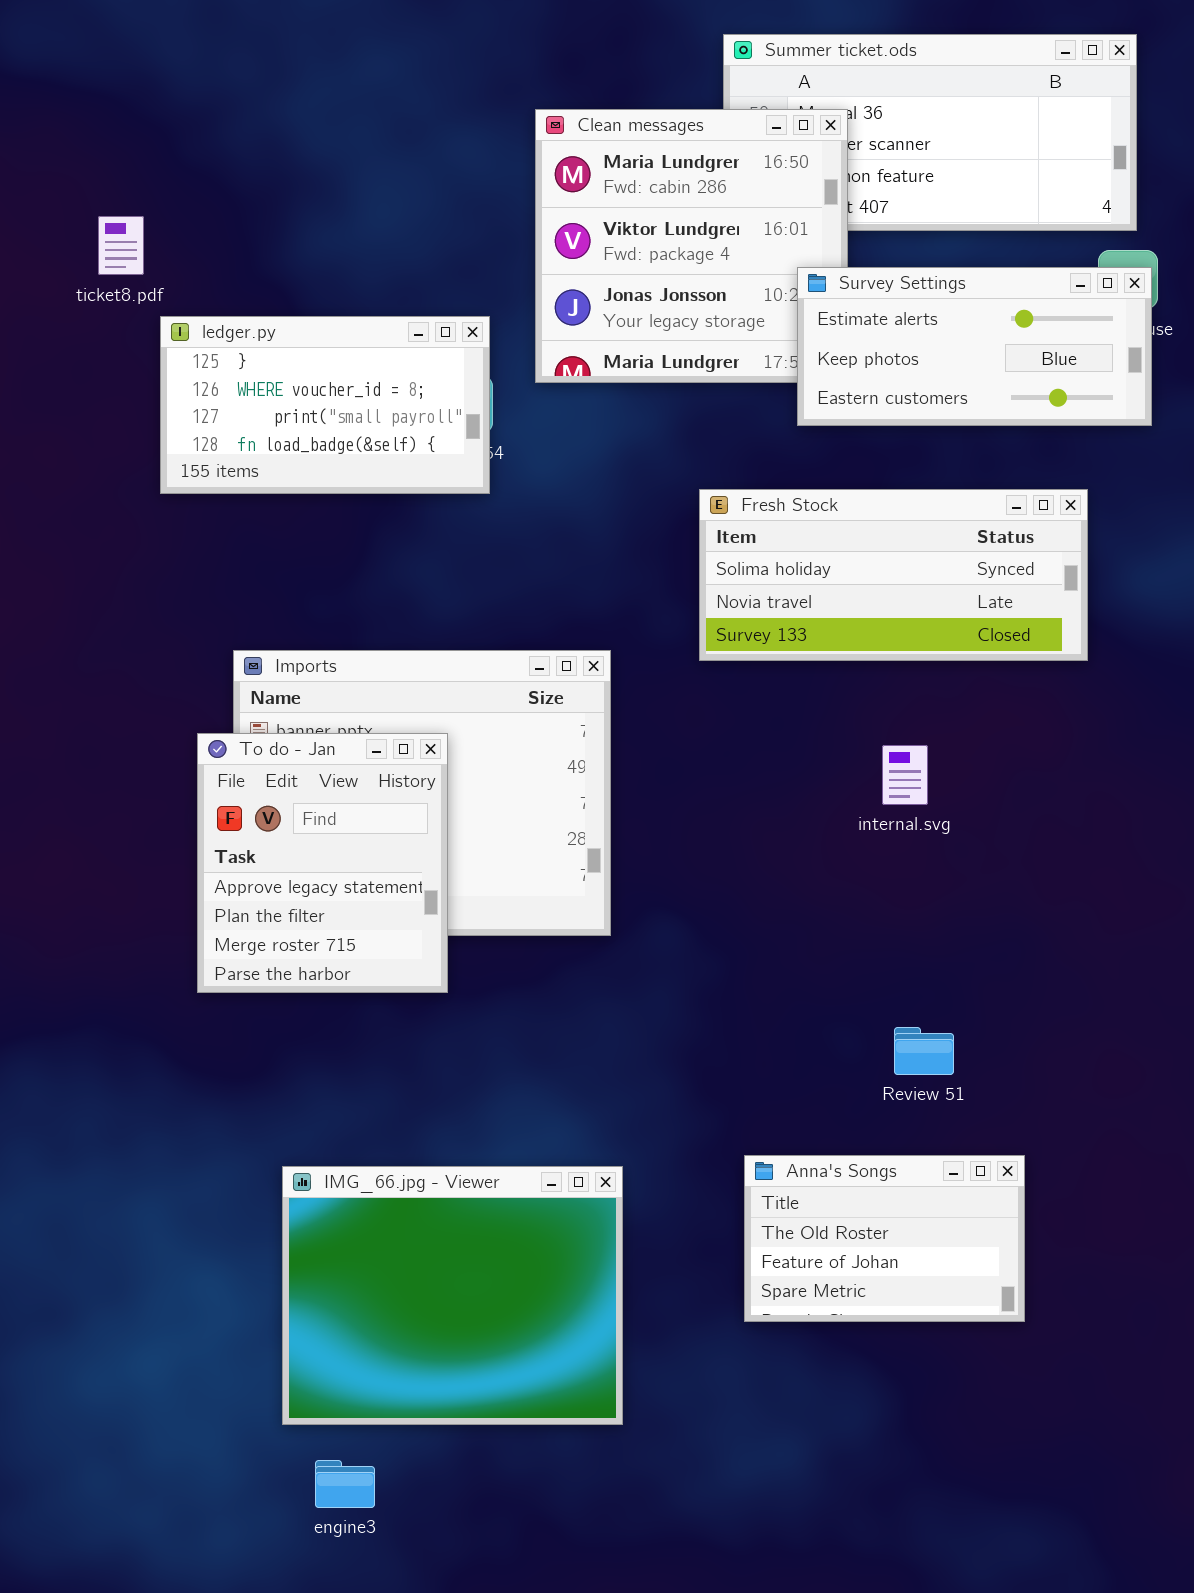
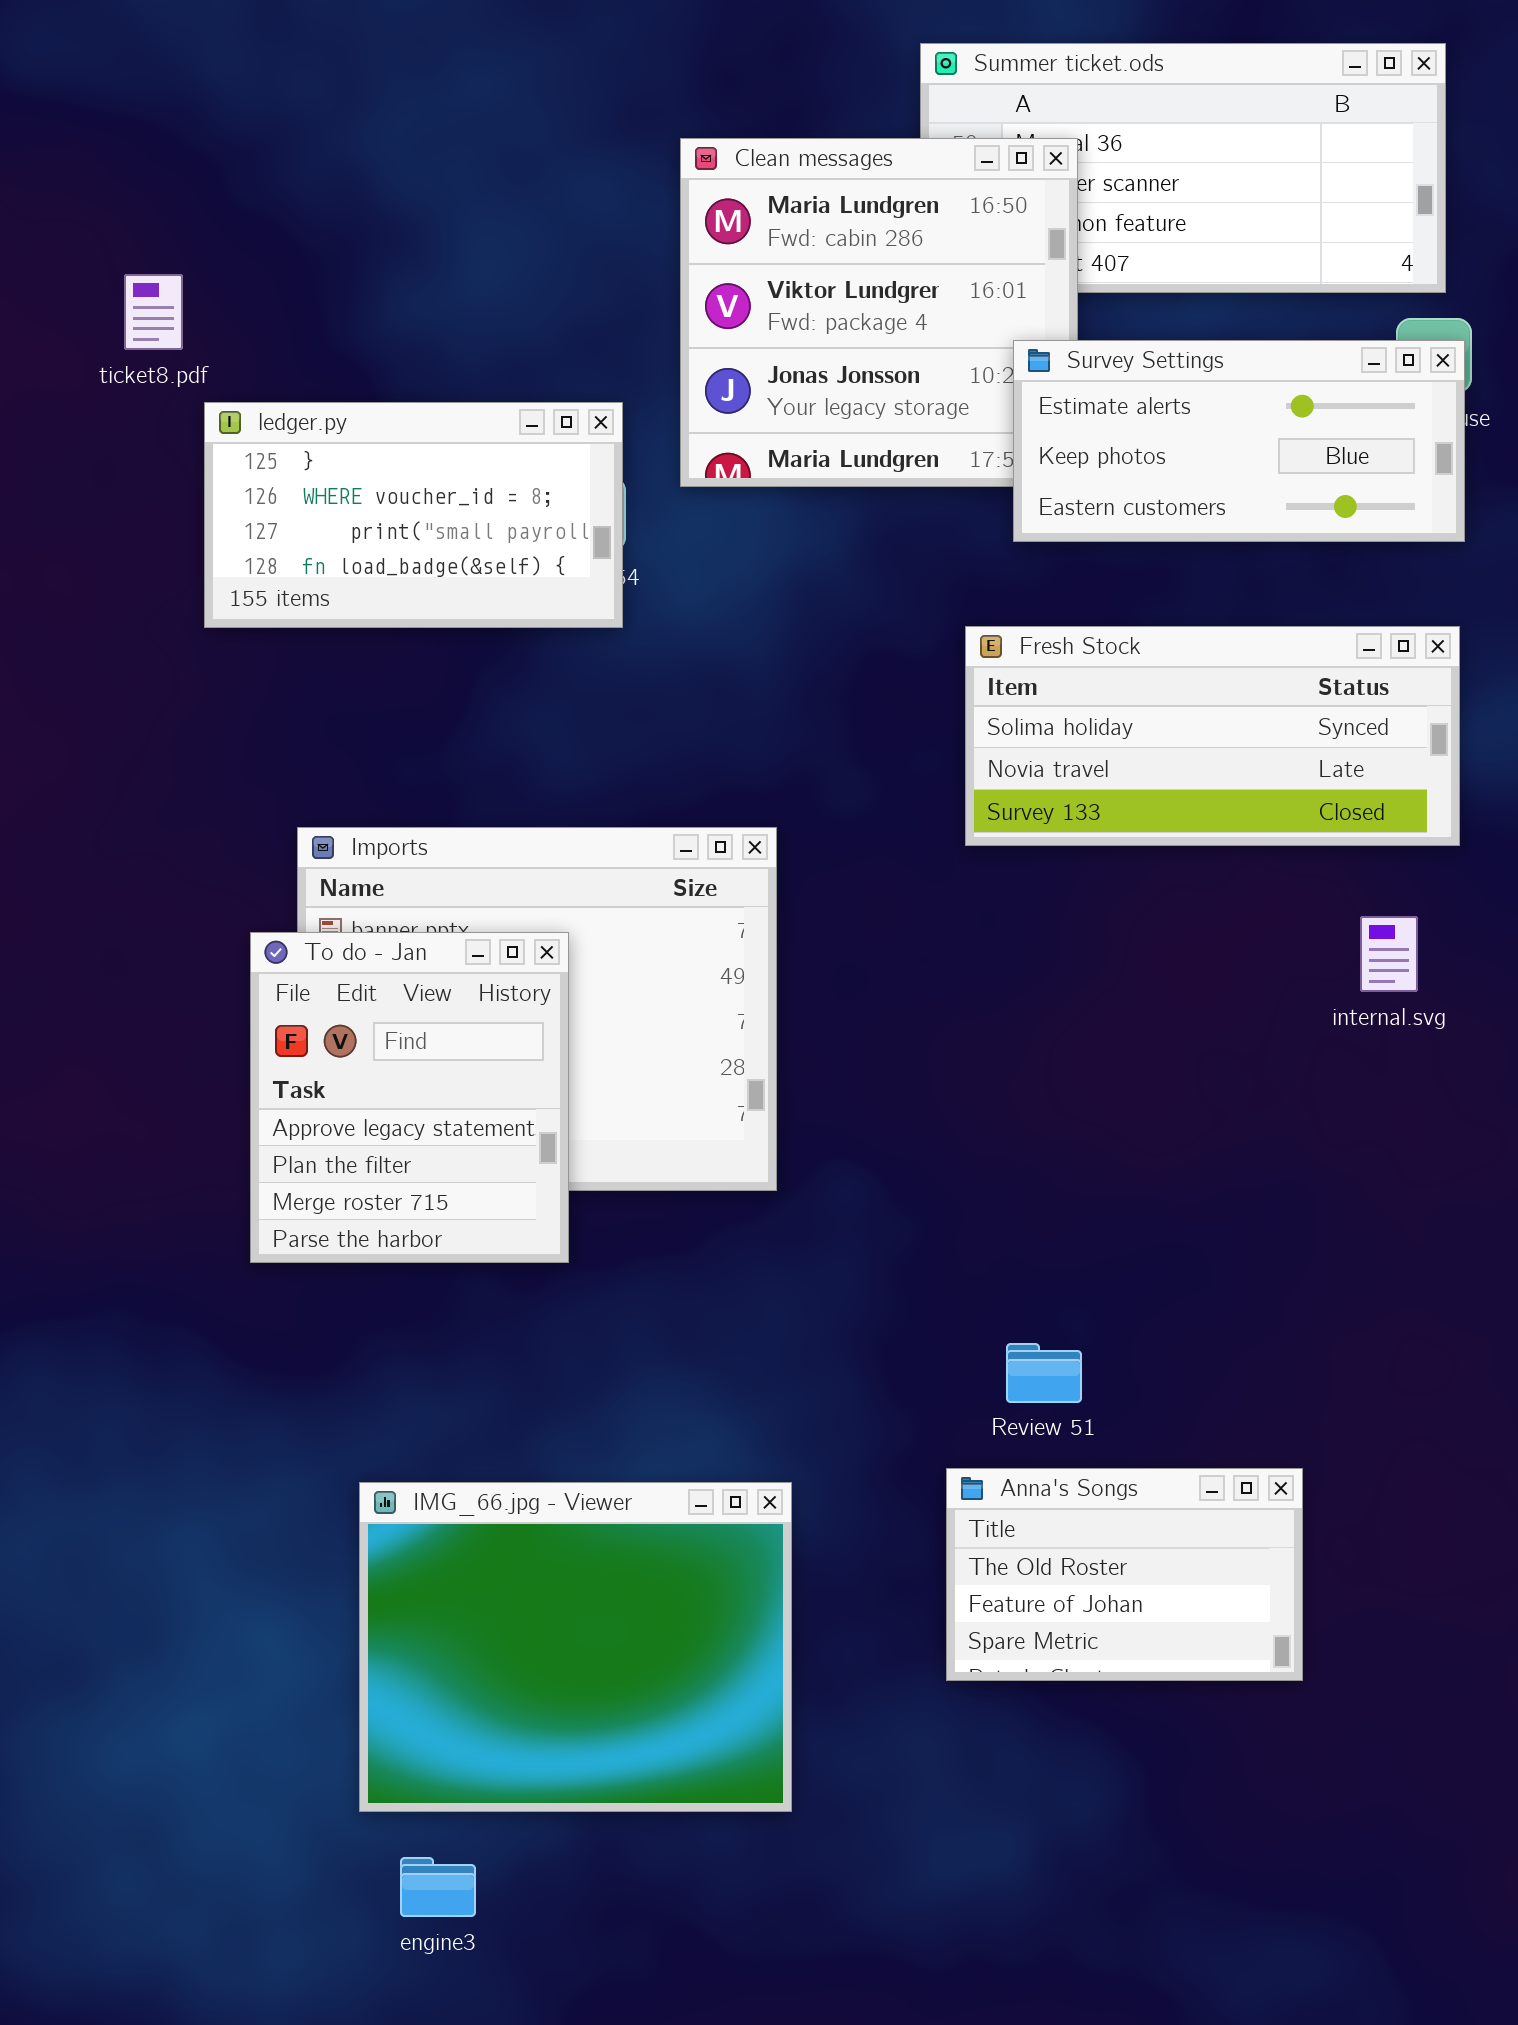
Fresh Stock: [699,489,1088,661] -> [965,626,1460,846], moved
internal.svg: [882,745,928,805] -> [1360,916,1418,992], moved
Review 51: [894,1027,954,1075] -> [1006,1343,1082,1403], moved

